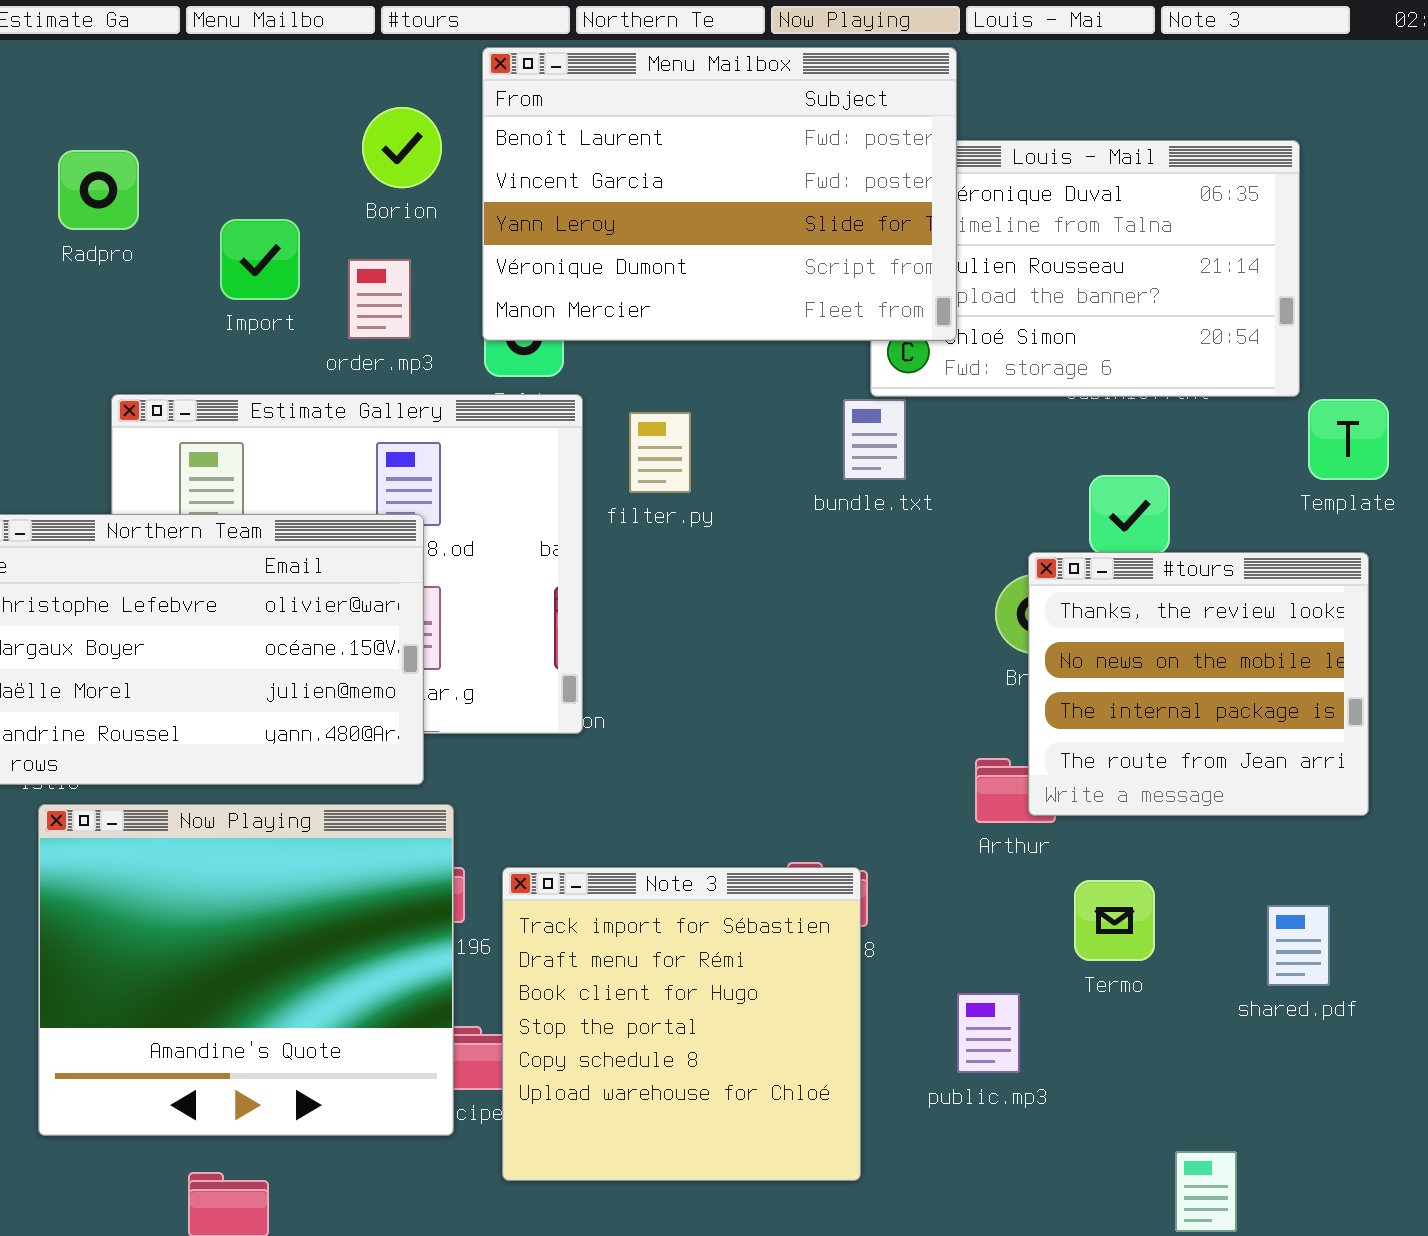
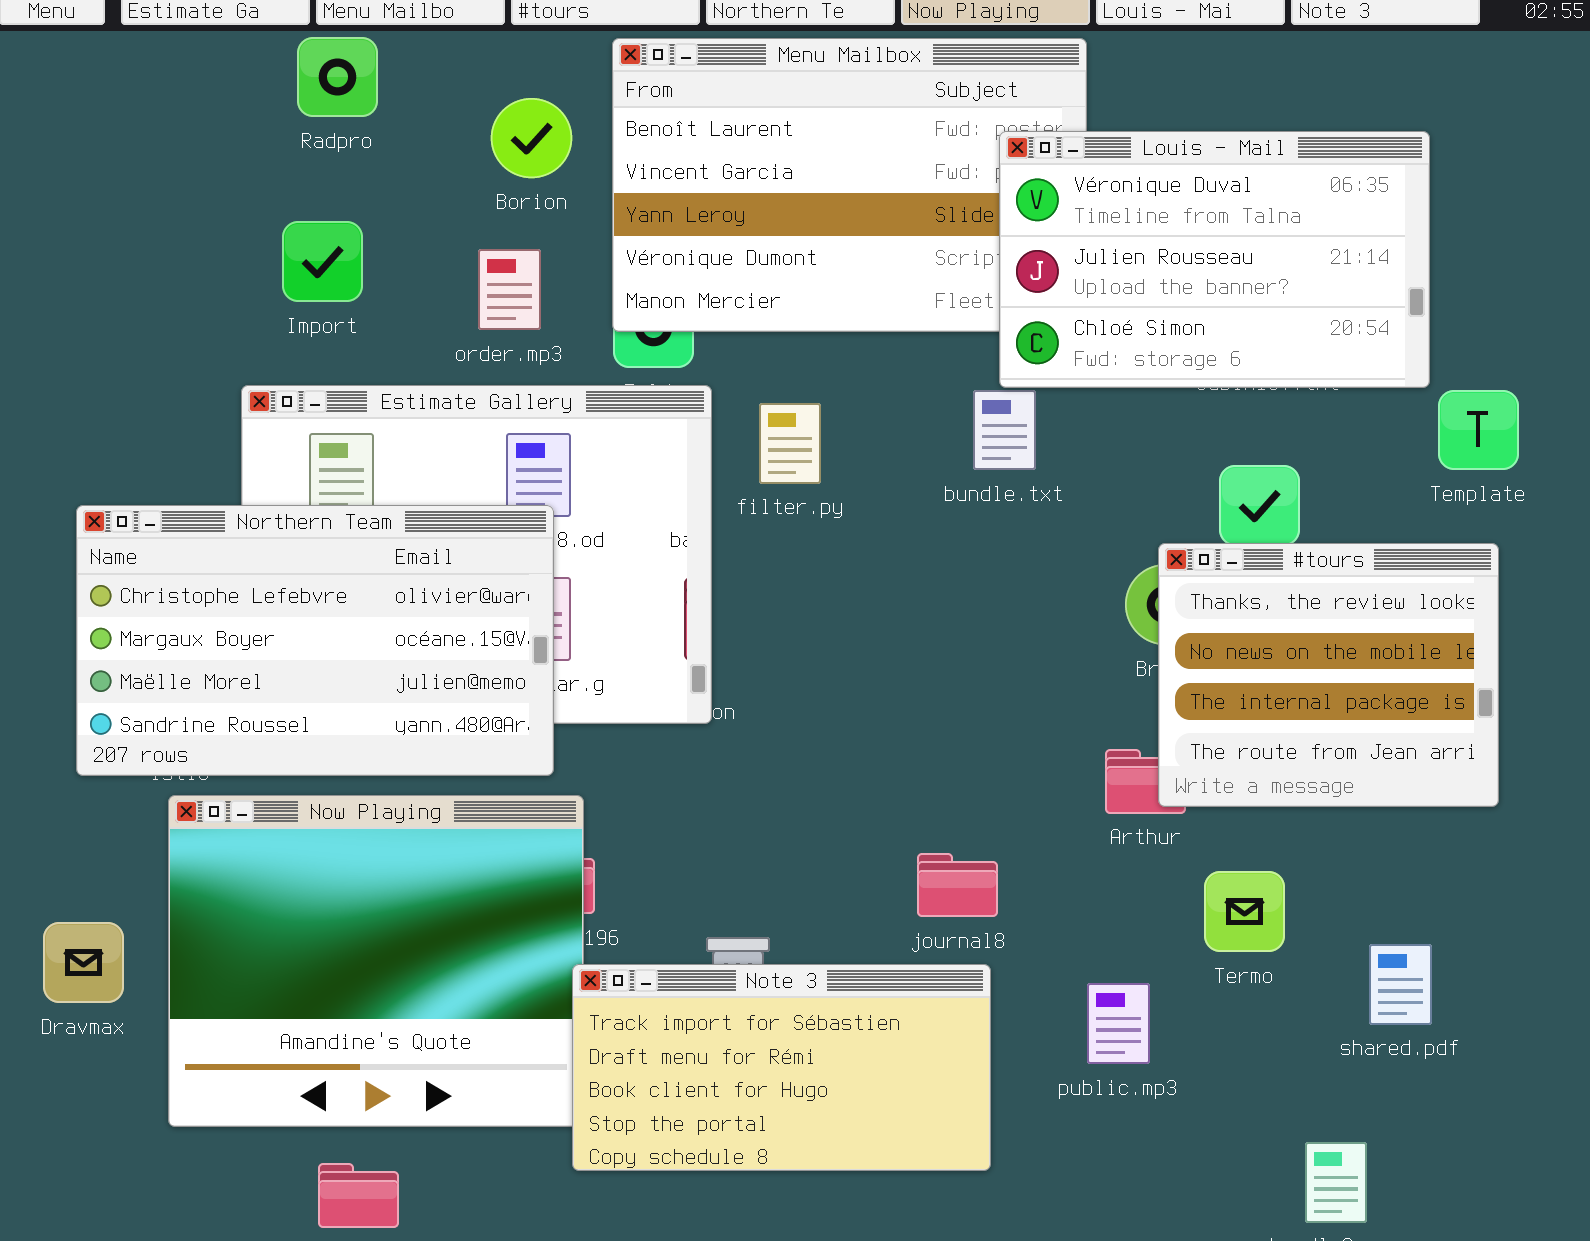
Louis - Mail: [870,140,1300,397] -> [999,131,1430,388], raised
Radpro: [58,150,139,230] -> [297,37,378,117], moved
Import: [220,219,300,300] -> [282,221,363,302], moved
Note 3: [502,867,861,1181] -> [572,964,991,1171], resized
shared.pdf: [1267,905,1330,986] -> [1369,944,1432,1025], moved

